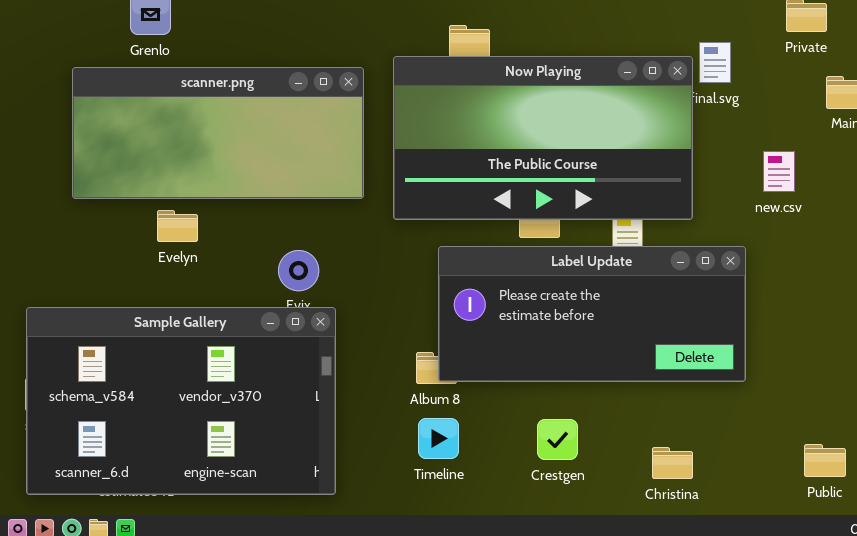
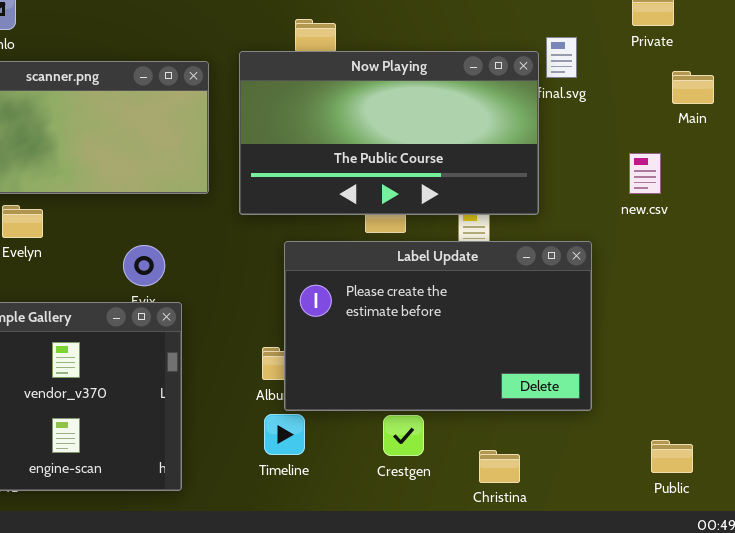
new.csv: [763,151,795,192] -> [629,153,661,194], moved
Label Update: [438,246,746,382] -> [284,241,592,411], resized
Christina: [652,447,693,479] -> [479,450,520,483], moved

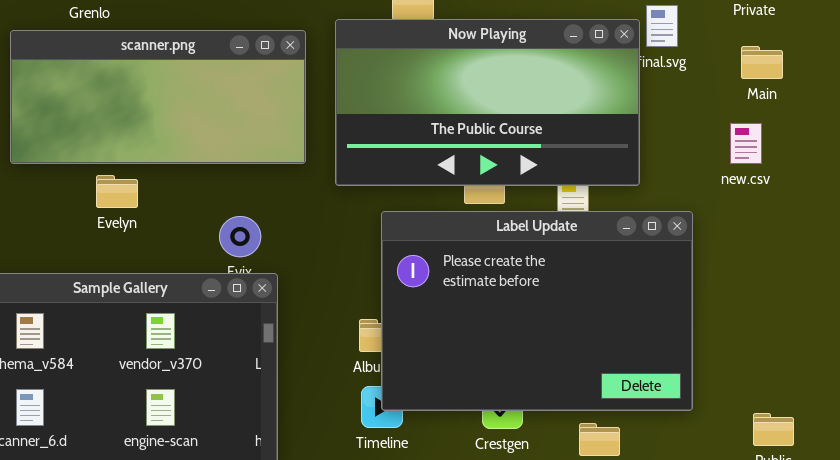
Main: [672,71,714,104] -> [741,46,783,79], moved
Label Update: [284,241,592,411] -> [381,211,693,411], resized

